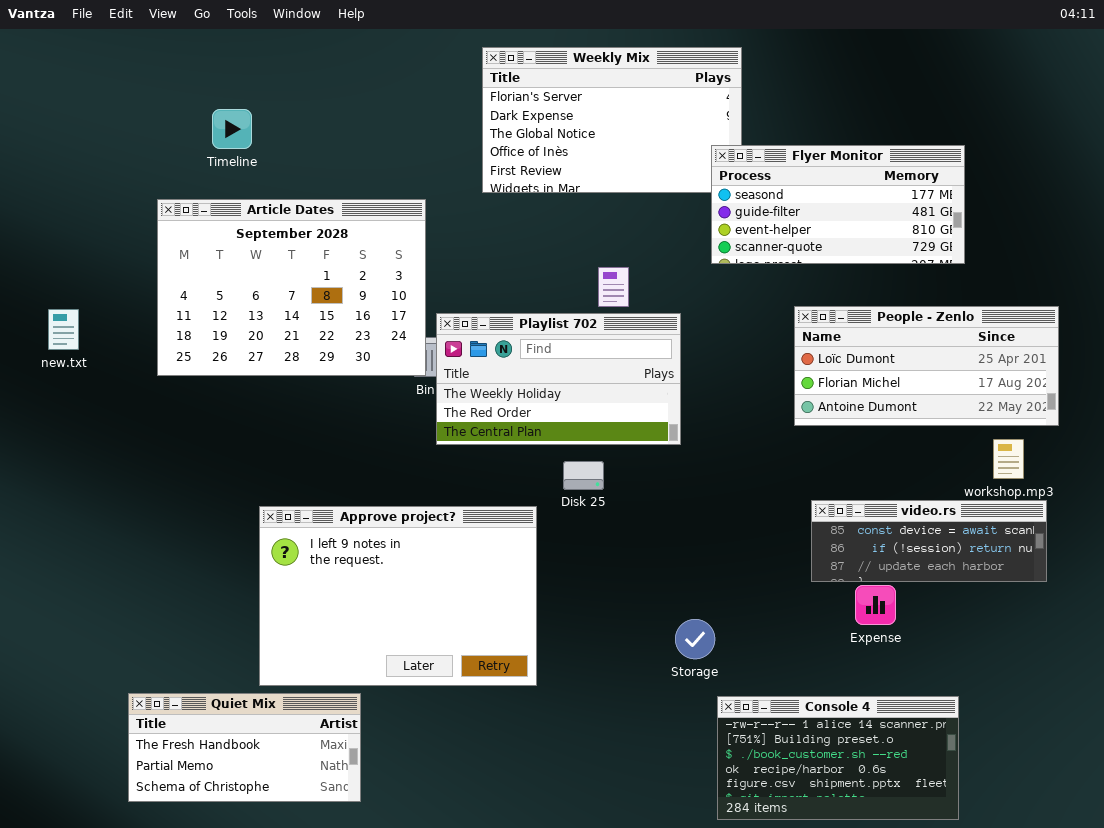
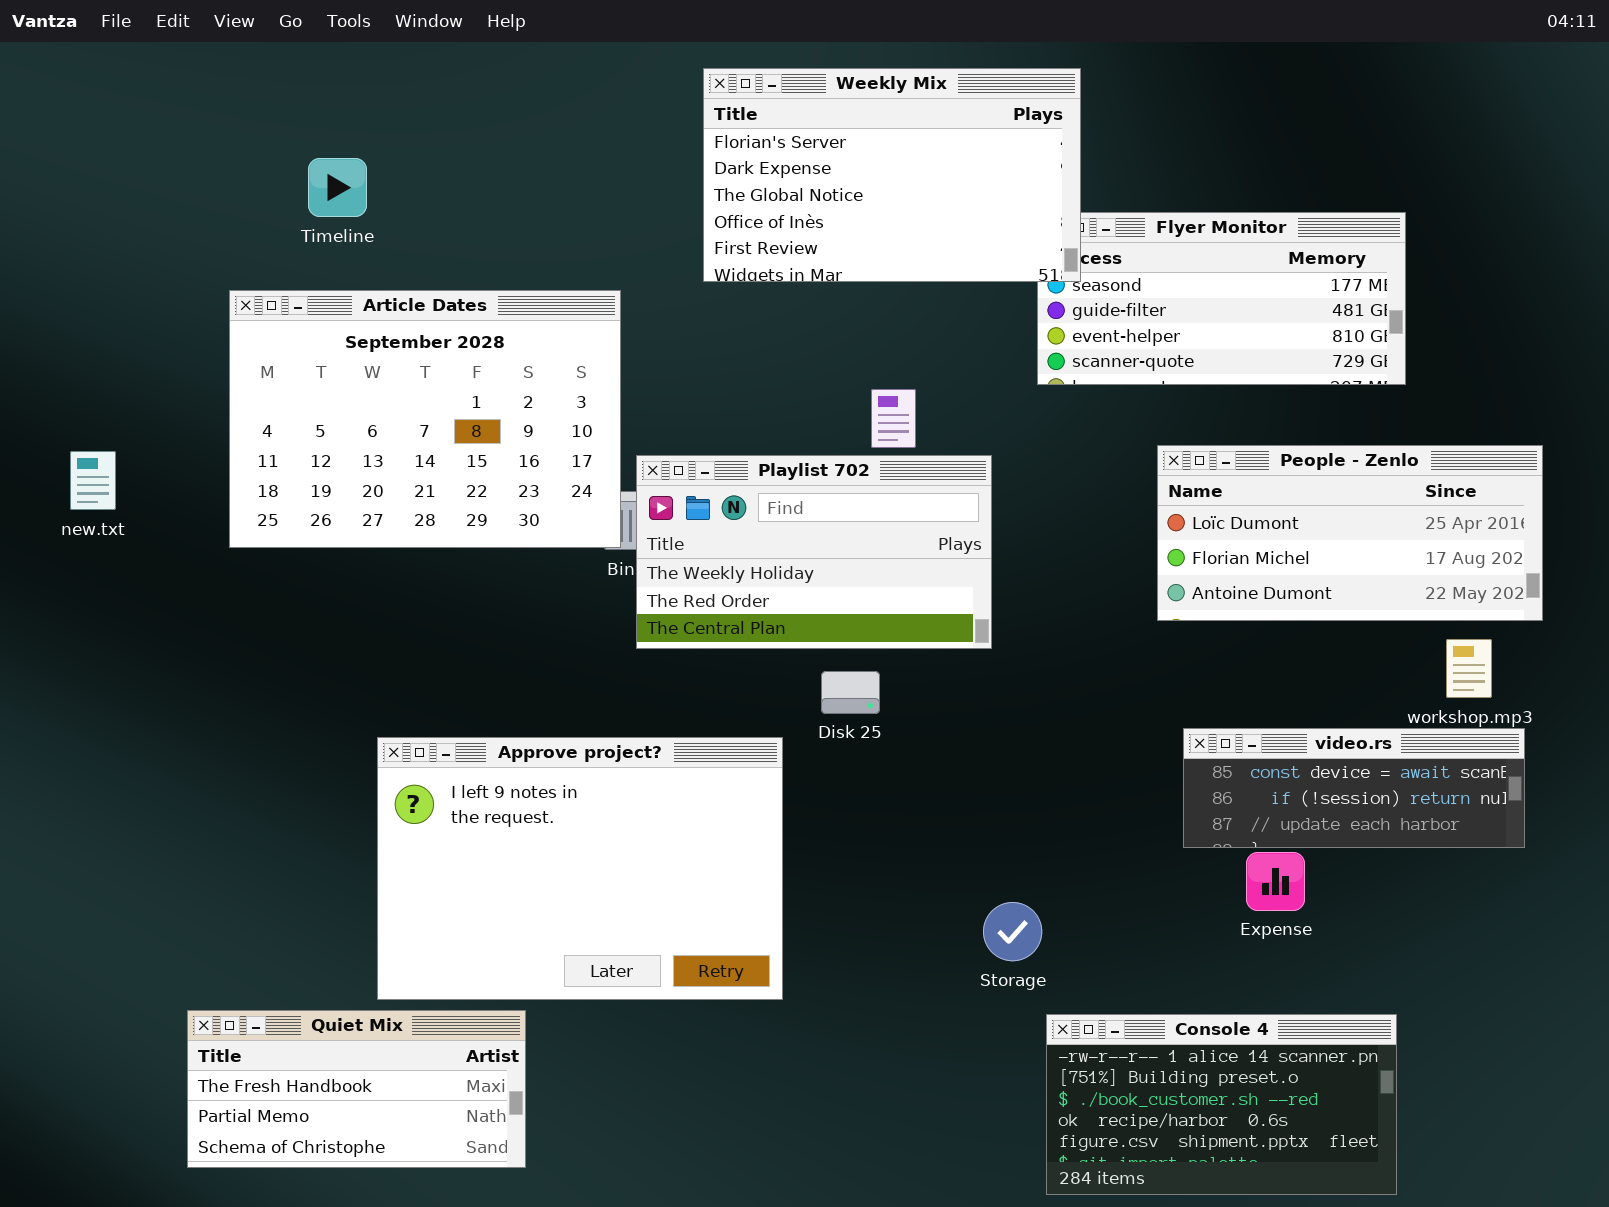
Weekly Mix: [482,47,742,193] -> [703,68,1081,282], raised

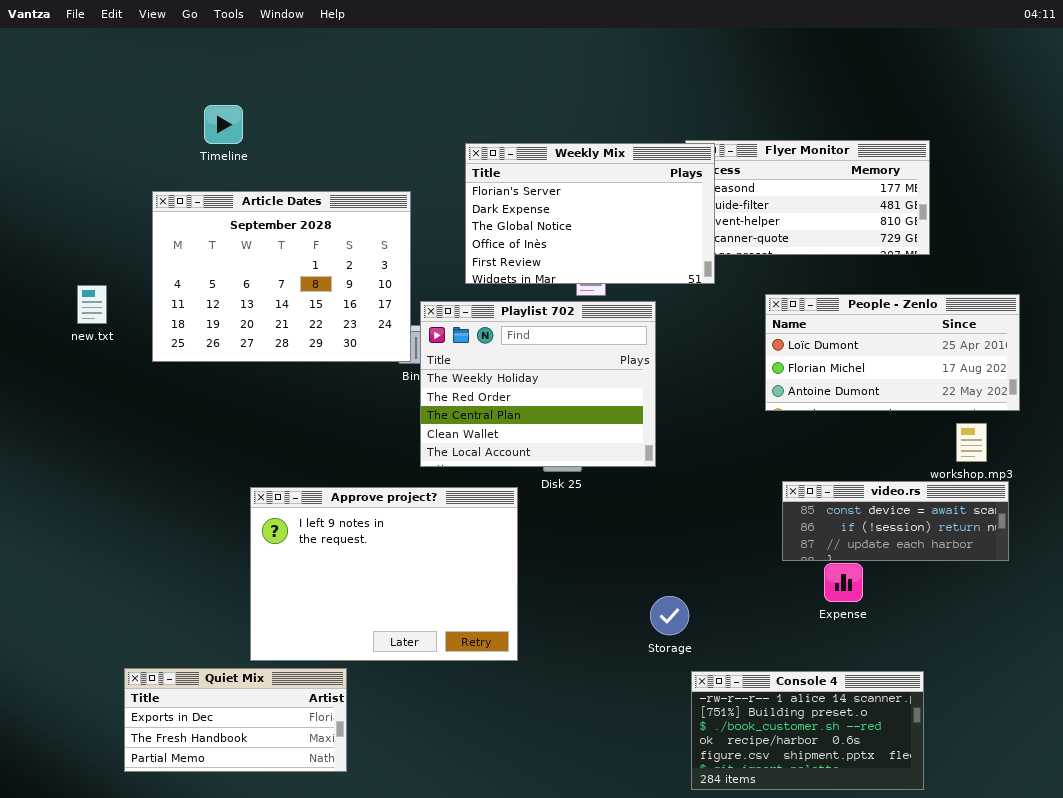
Weekly Mix: [703,68,1081,282] -> [465,143,715,284], moved
new.txt: [70,451,116,510] -> [77,285,107,324], moved
Playlist 702: [636,455,992,649] -> [420,301,656,467], resized
Quiet Mix: [187,1010,526,1168] -> [124,668,347,772], scrolled up 1 row

